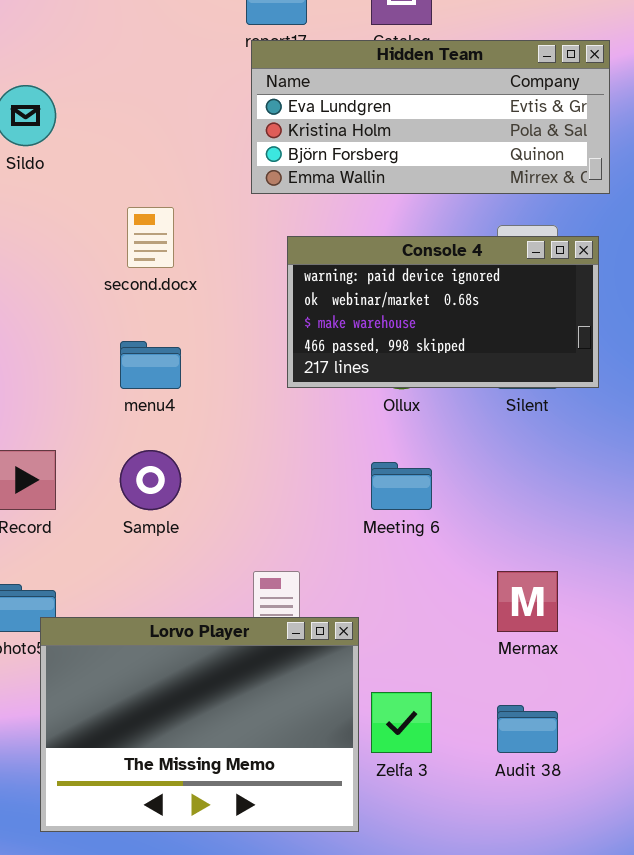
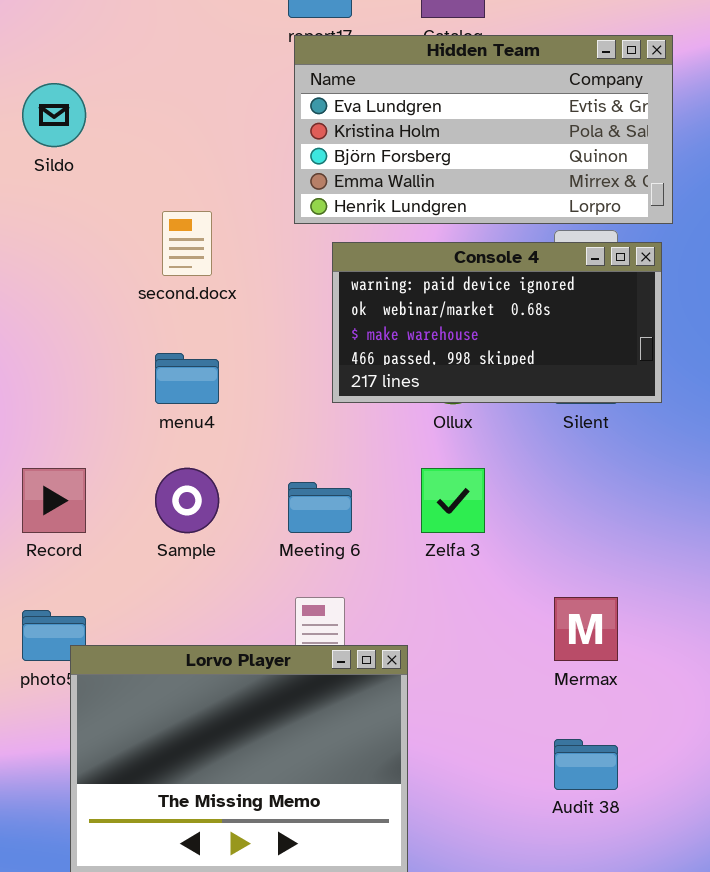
Hidden Team: [251,40,610,194] -> [294,35,673,224], resized
Meeting 6: [371,462,432,510] -> [288,482,352,533], moved
Zelfa 3: [371,692,432,753] -> [421,468,485,533], moved

